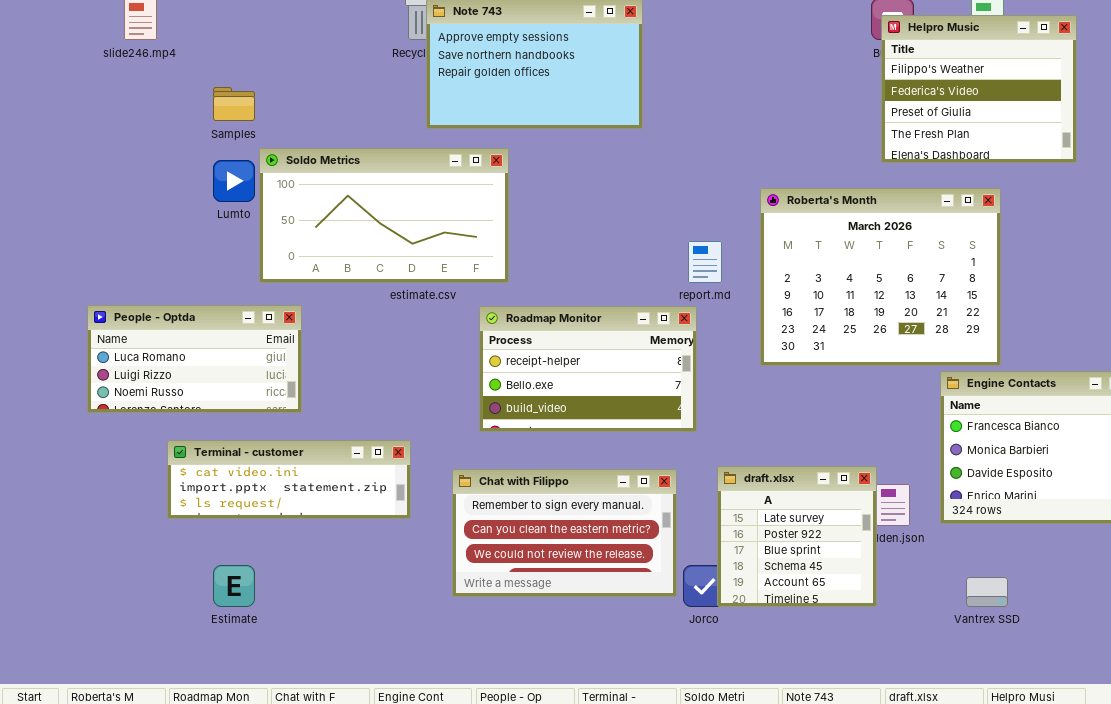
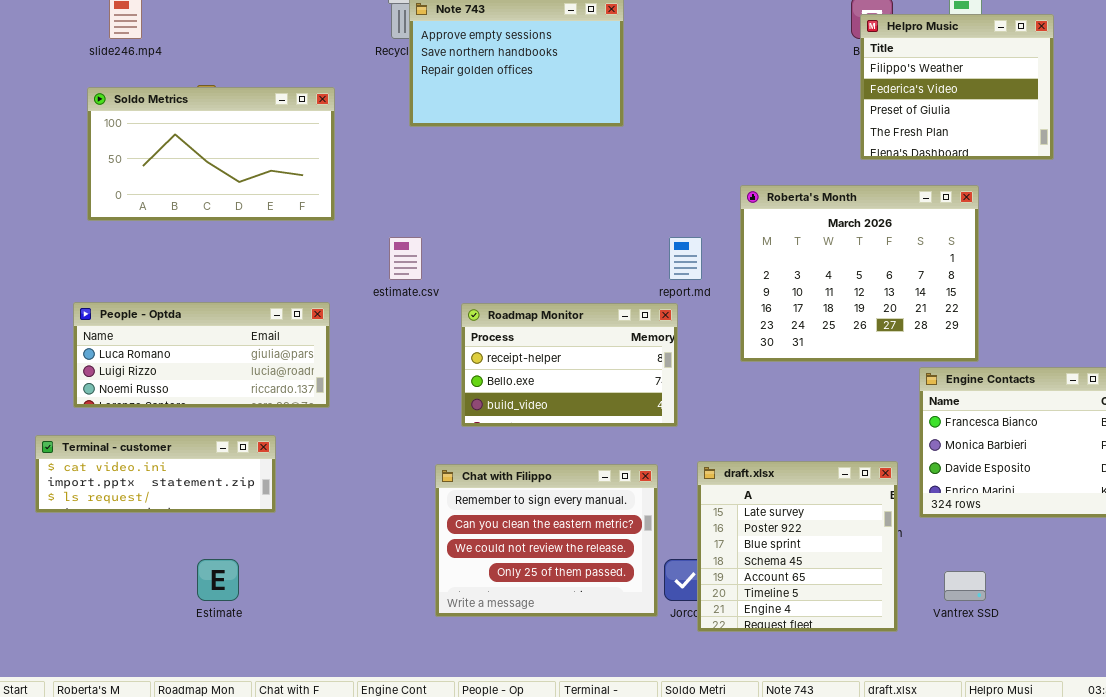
Soldo Metrics: [259,148,509,283] -> [87,87,335,221], moved
People - Optda: [87,305,302,413] -> [73,302,330,408], resized
Terminal - customer: [167,440,411,519] -> [35,435,276,513], moved
draft.xlsx: [717,466,877,607] -> [697,461,898,632], resized
Chat with Filippo: [452,469,677,597] -> [435,464,658,617], resized

